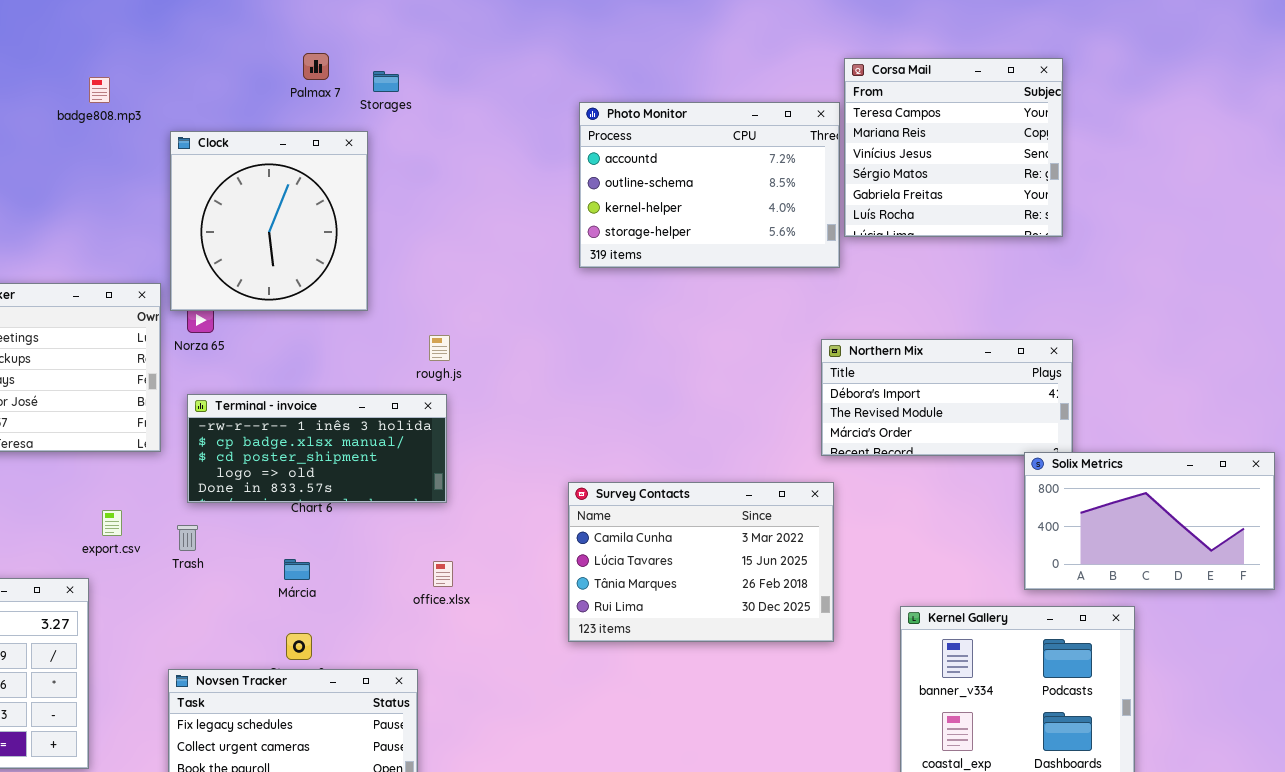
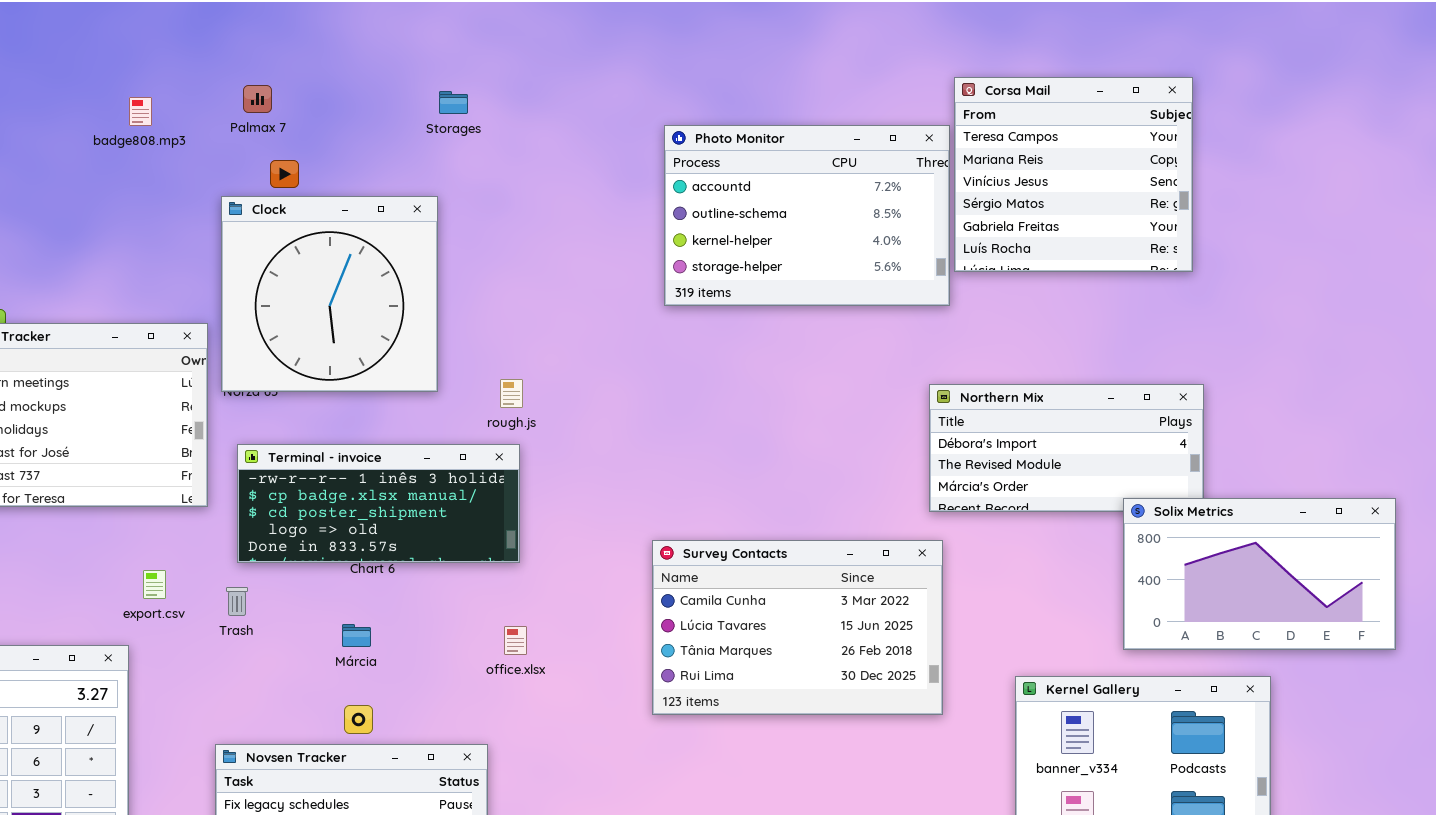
Palmax 7: [303,53,329,80] -> [243,85,272,113], moved
Clock: [170,131,368,311] -> [221,196,438,392], moved
Solix Metrics: [1024,452,1275,590] -> [1123,498,1396,650], moved

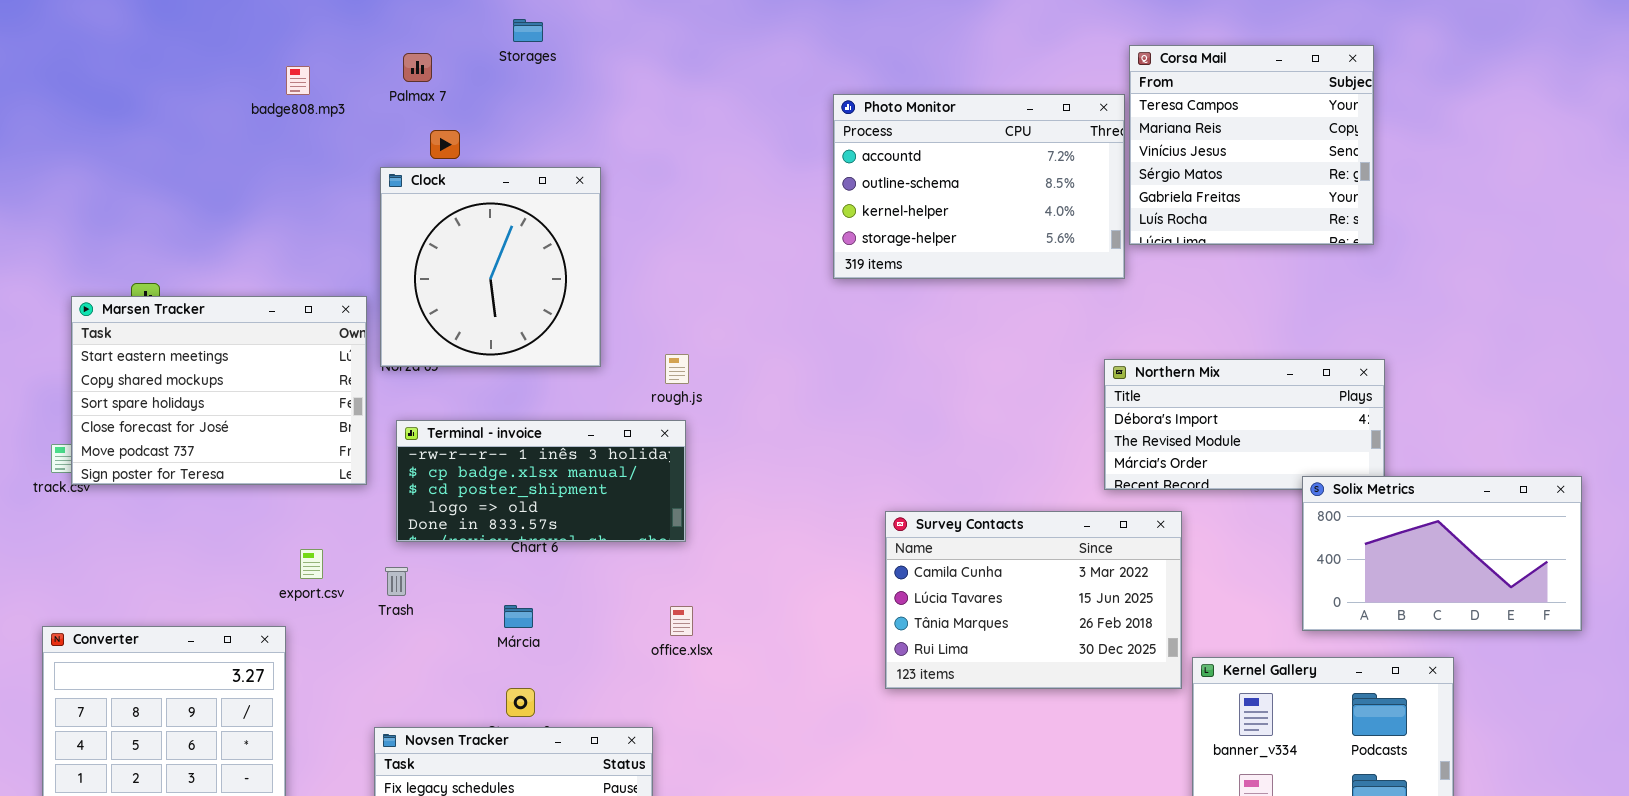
Storages: [439,91,468,114] -> [513,19,543,42], moved
Survey Contacts: [652,540,943,715] -> [885,511,1182,689], moved

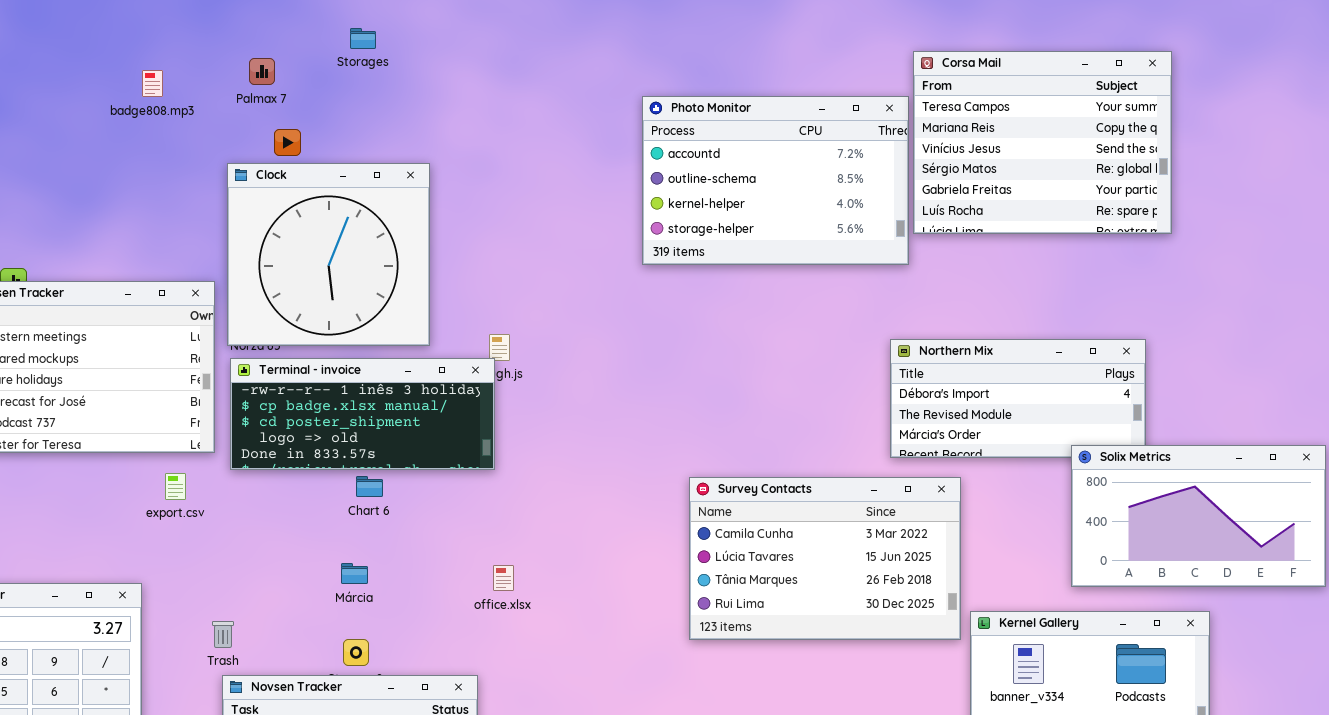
Corsa Mail: [1129,45,1374,245] -> [913,51,1172,234], resized
Terminal - invoice: [396,420,686,542] -> [230,358,495,470], moved
export.csv: [300,549,323,579] -> [165,473,186,500], moved
Trash: [385,567,408,596] -> [212,621,234,648], moved

